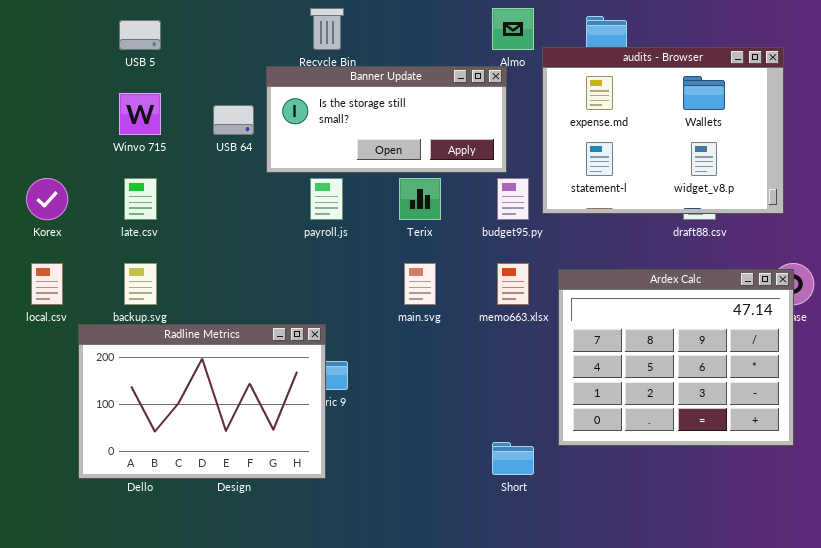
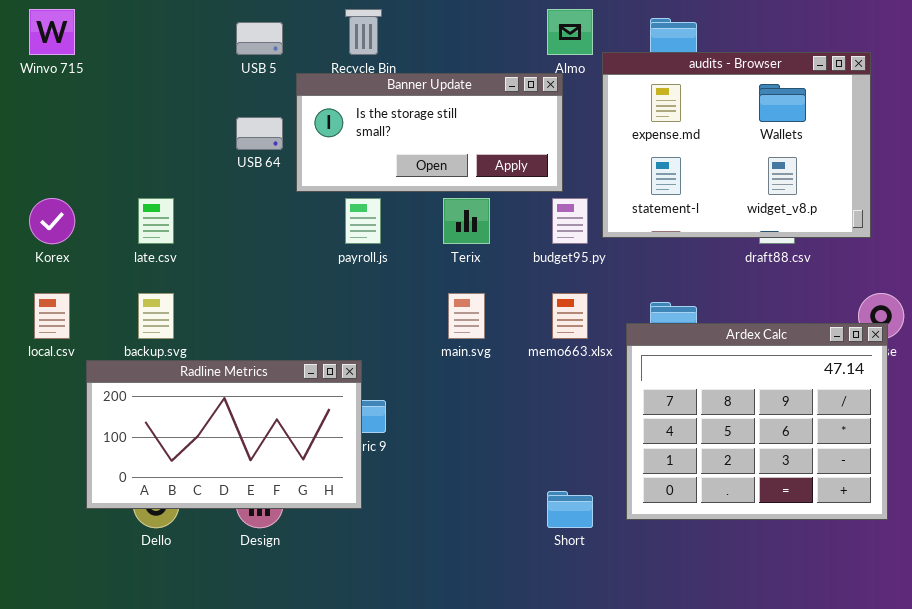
USB 5: [119,20,161,50] -> [236,22,283,55], moved
Winvo 715: [119,93,161,135] -> [29,9,75,55], moved
Ardex Calc: [558,269,794,446] -> [626,323,888,520], moved
Radline Metrics: [78,324,326,479] -> [86,360,362,509], resized

